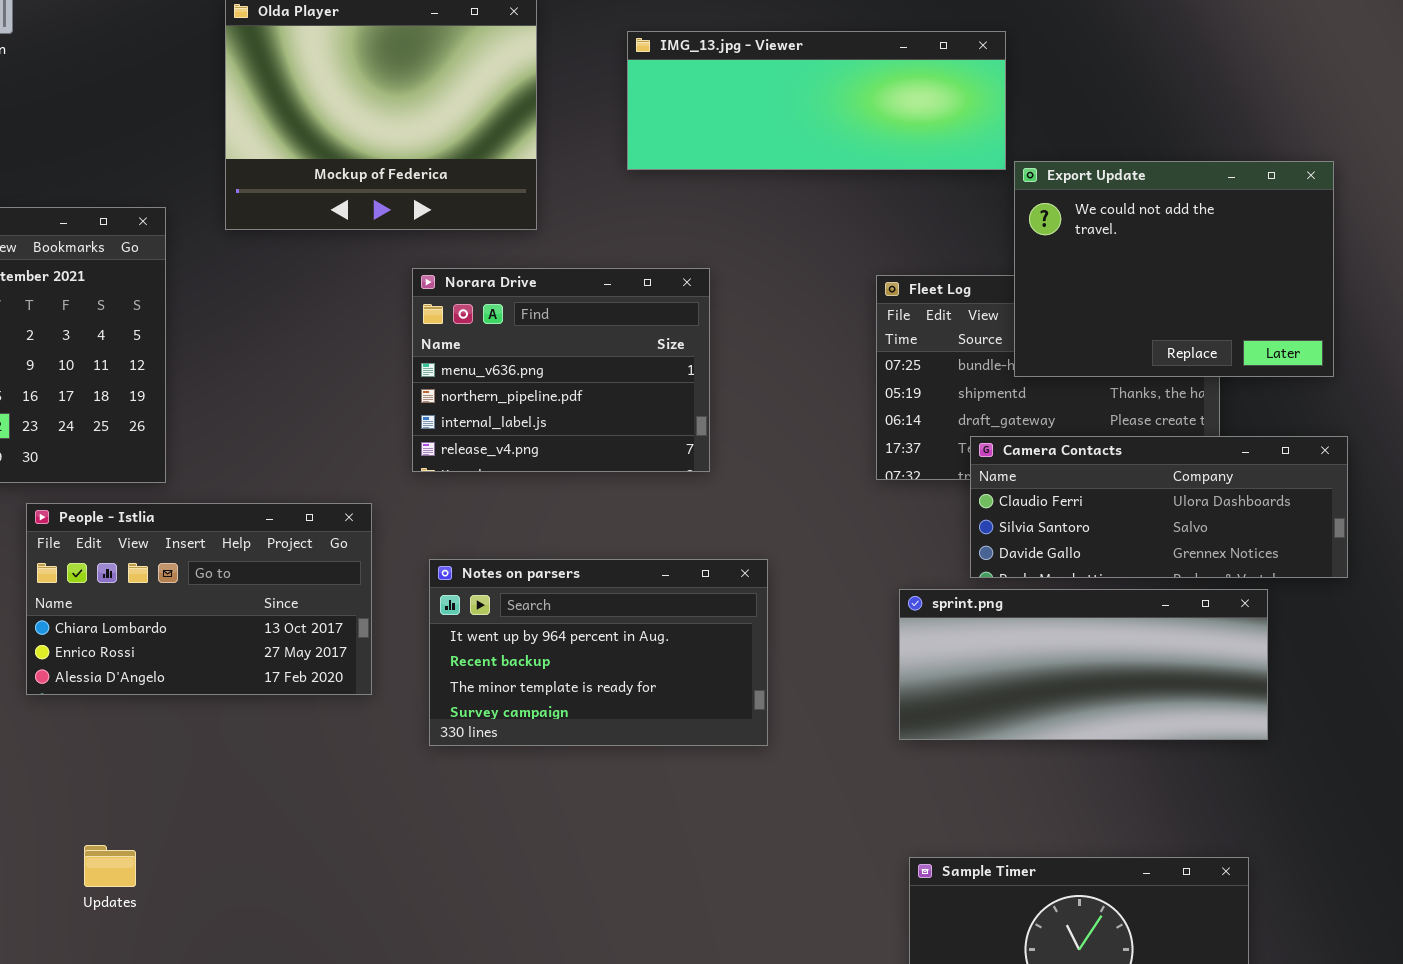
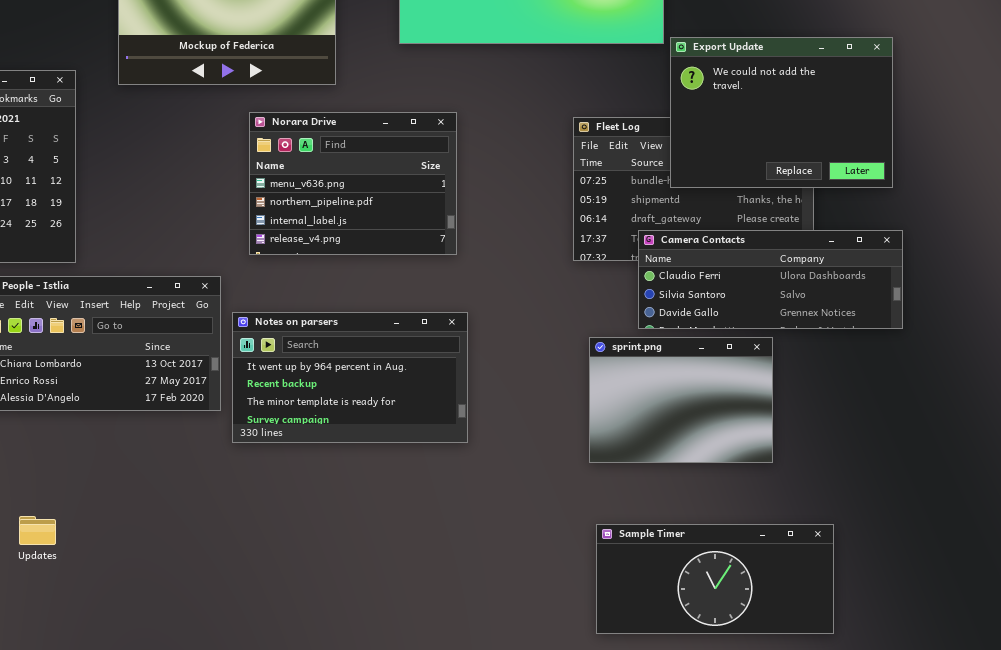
Notes on parsers: [429,559,768,746] -> [232,312,468,443], moved
sprint.png: [899,589,1268,740] -> [589,337,773,463], resized

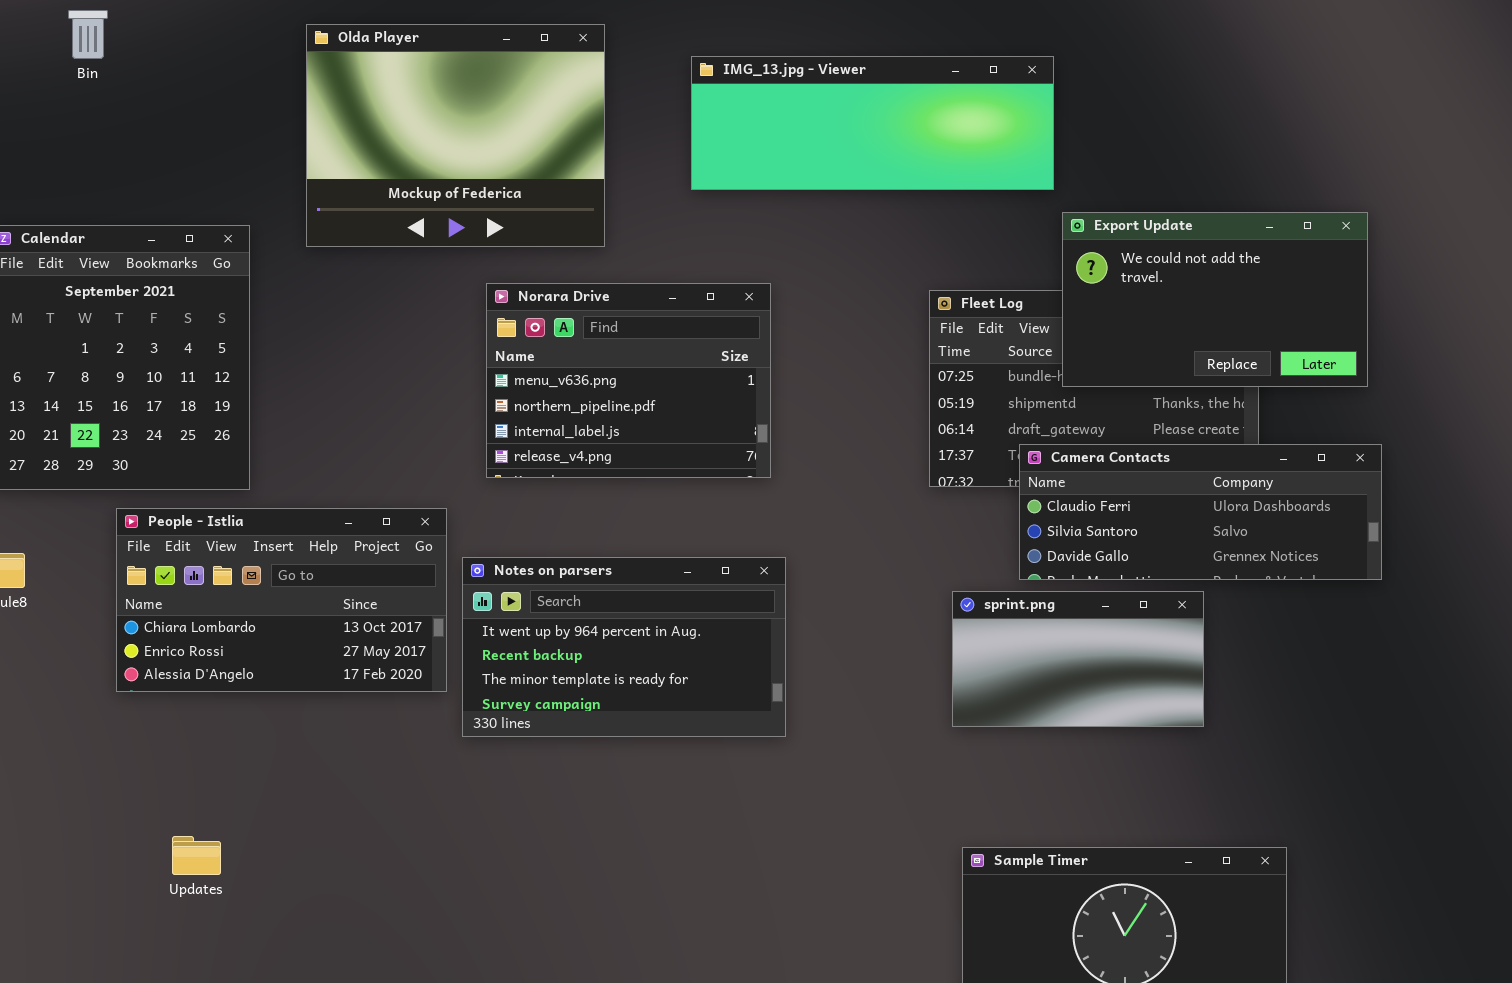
Export Update: [670,37,893,188] -> [1062,212,1368,387], resized
sprint.png: [589,337,773,463] -> [952,591,1204,727], resized

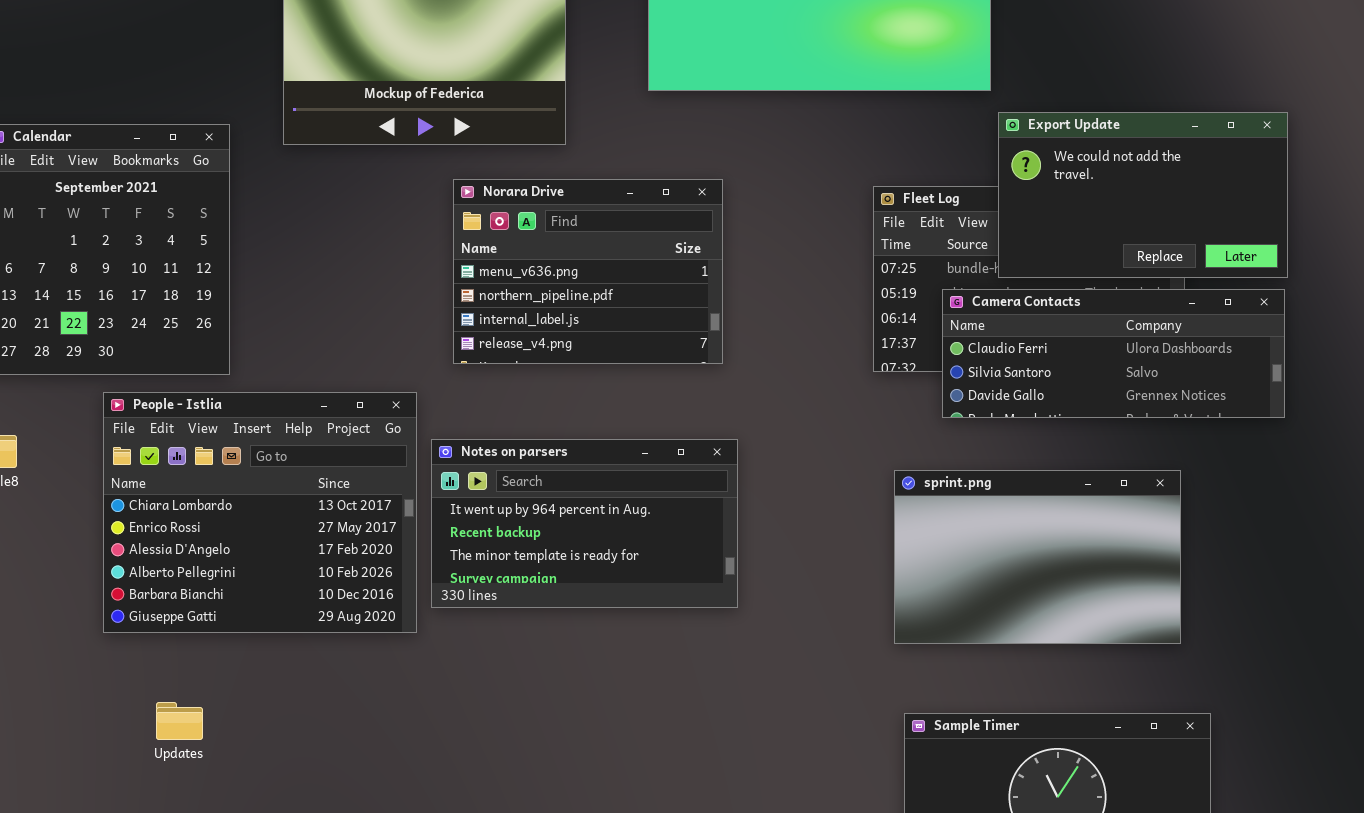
Camera Contacts: [1019,444,1382,580] -> [942,289,1285,418], moved
People - Istlia: [116,508,447,692] -> [103,392,417,633], resized
sprint.png: [952,591,1204,727] -> [894,470,1181,644], resized

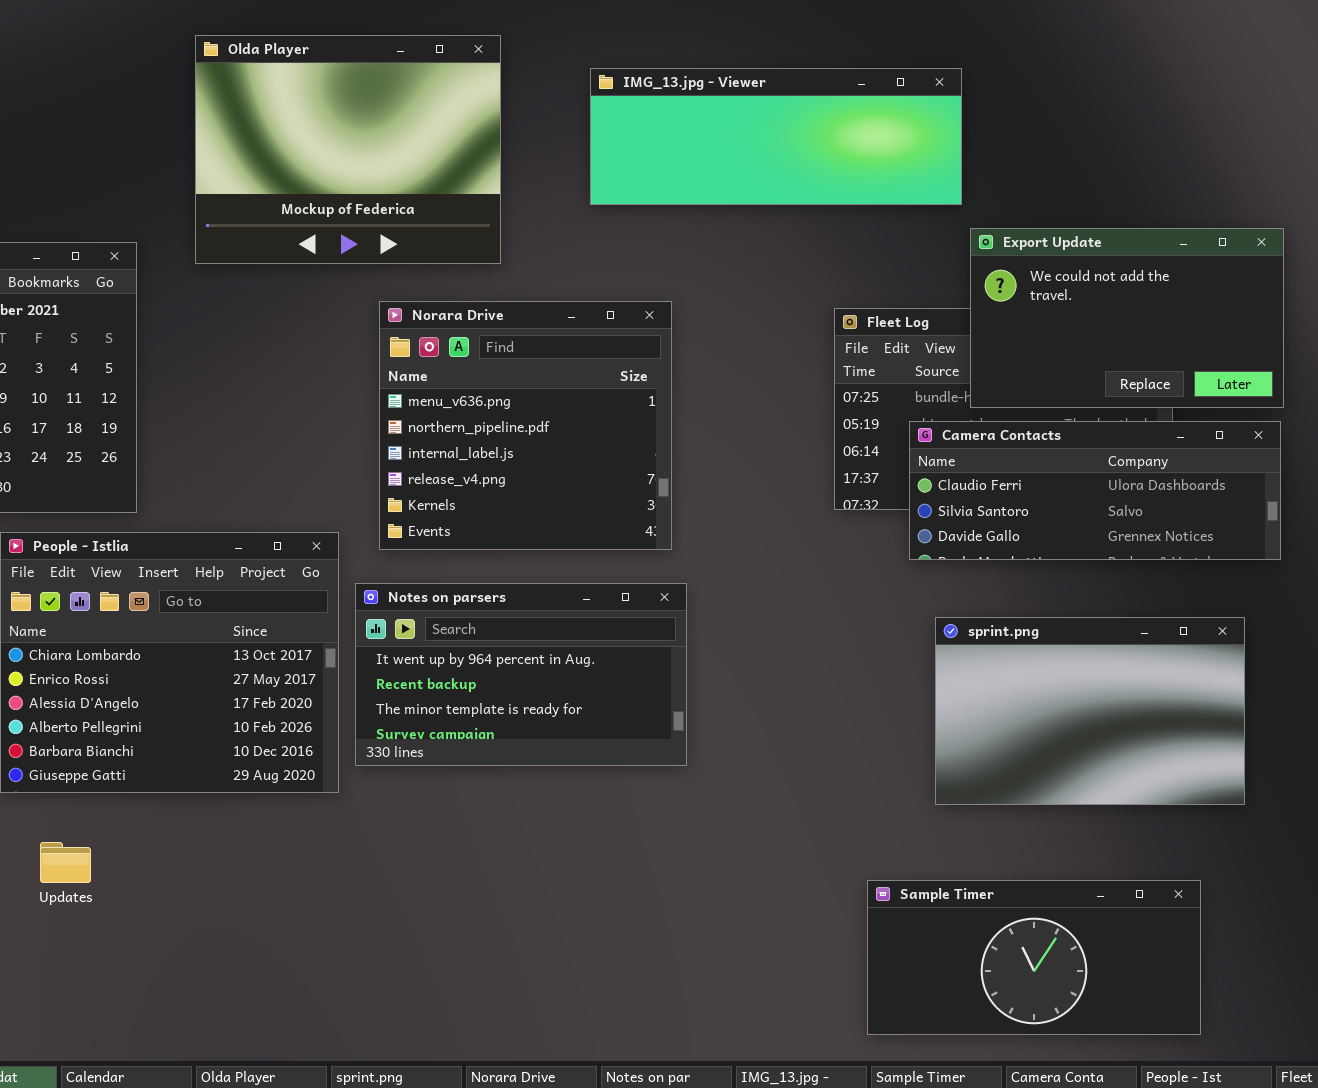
Norara Drive: [453,179,723,364] -> [379,301,672,550], resized
sprint.png: [894,470,1181,644] -> [935,617,1245,805], moved
Updates: [156,702,203,740] -> [40,842,91,883], moved

